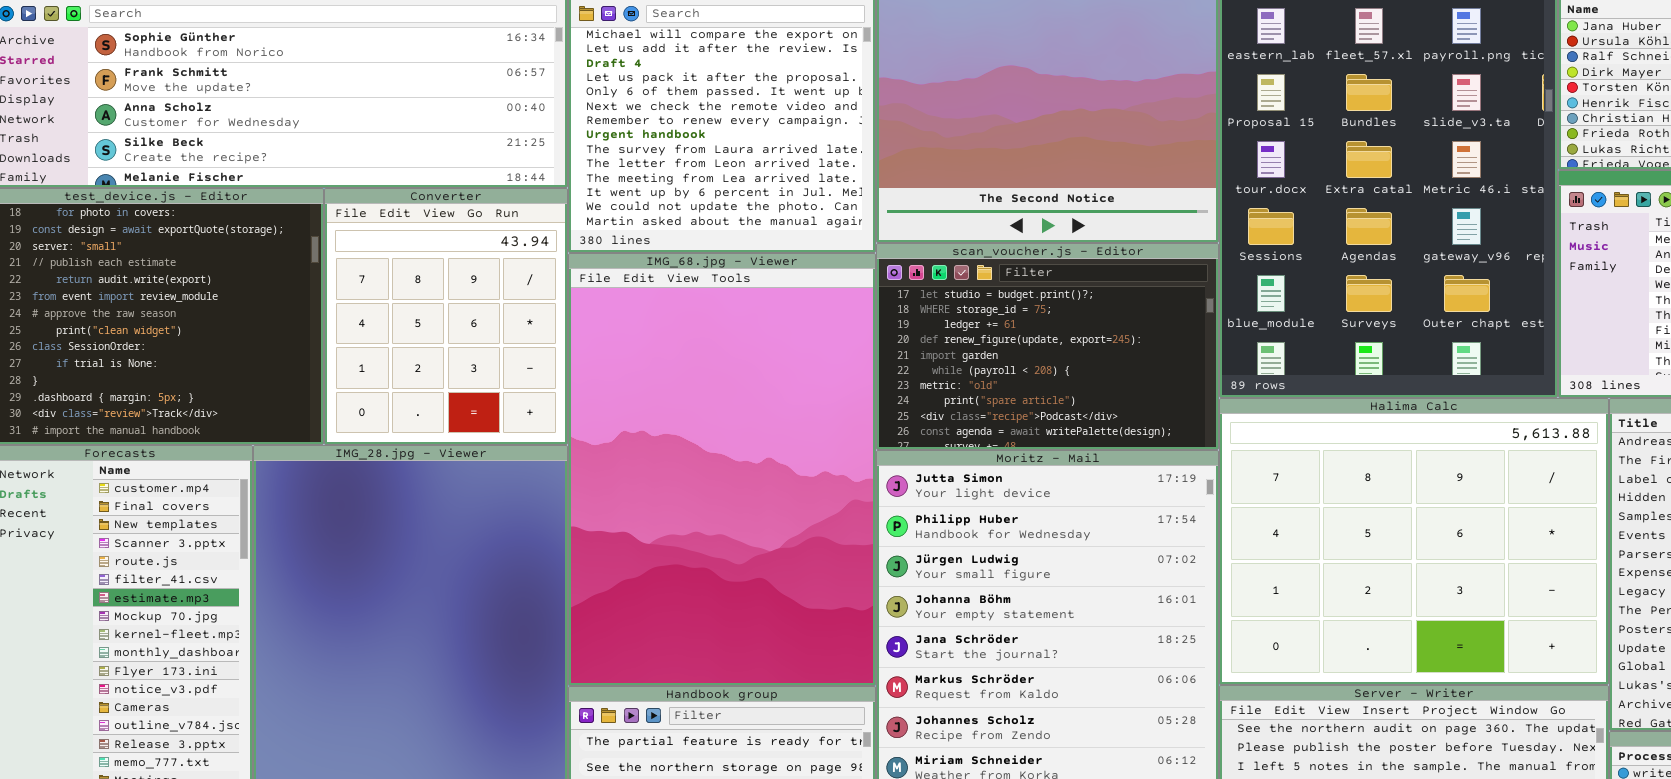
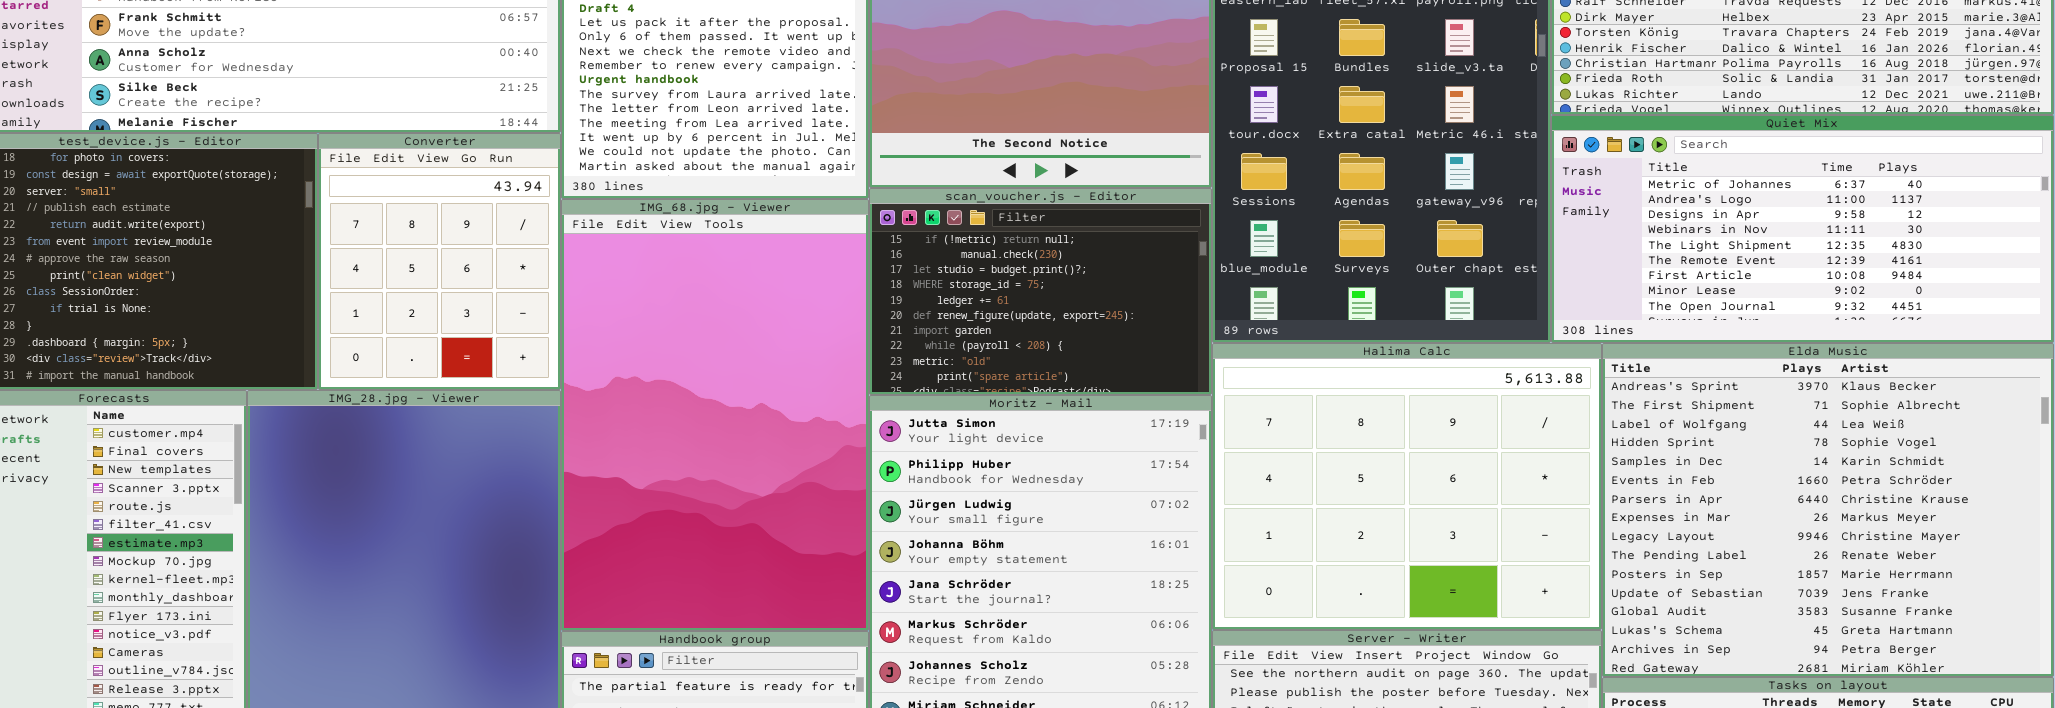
scan_voucher.js - Editor: [876,243,1219,450] -> [869,188,1212,395], scrolled up 2 rows

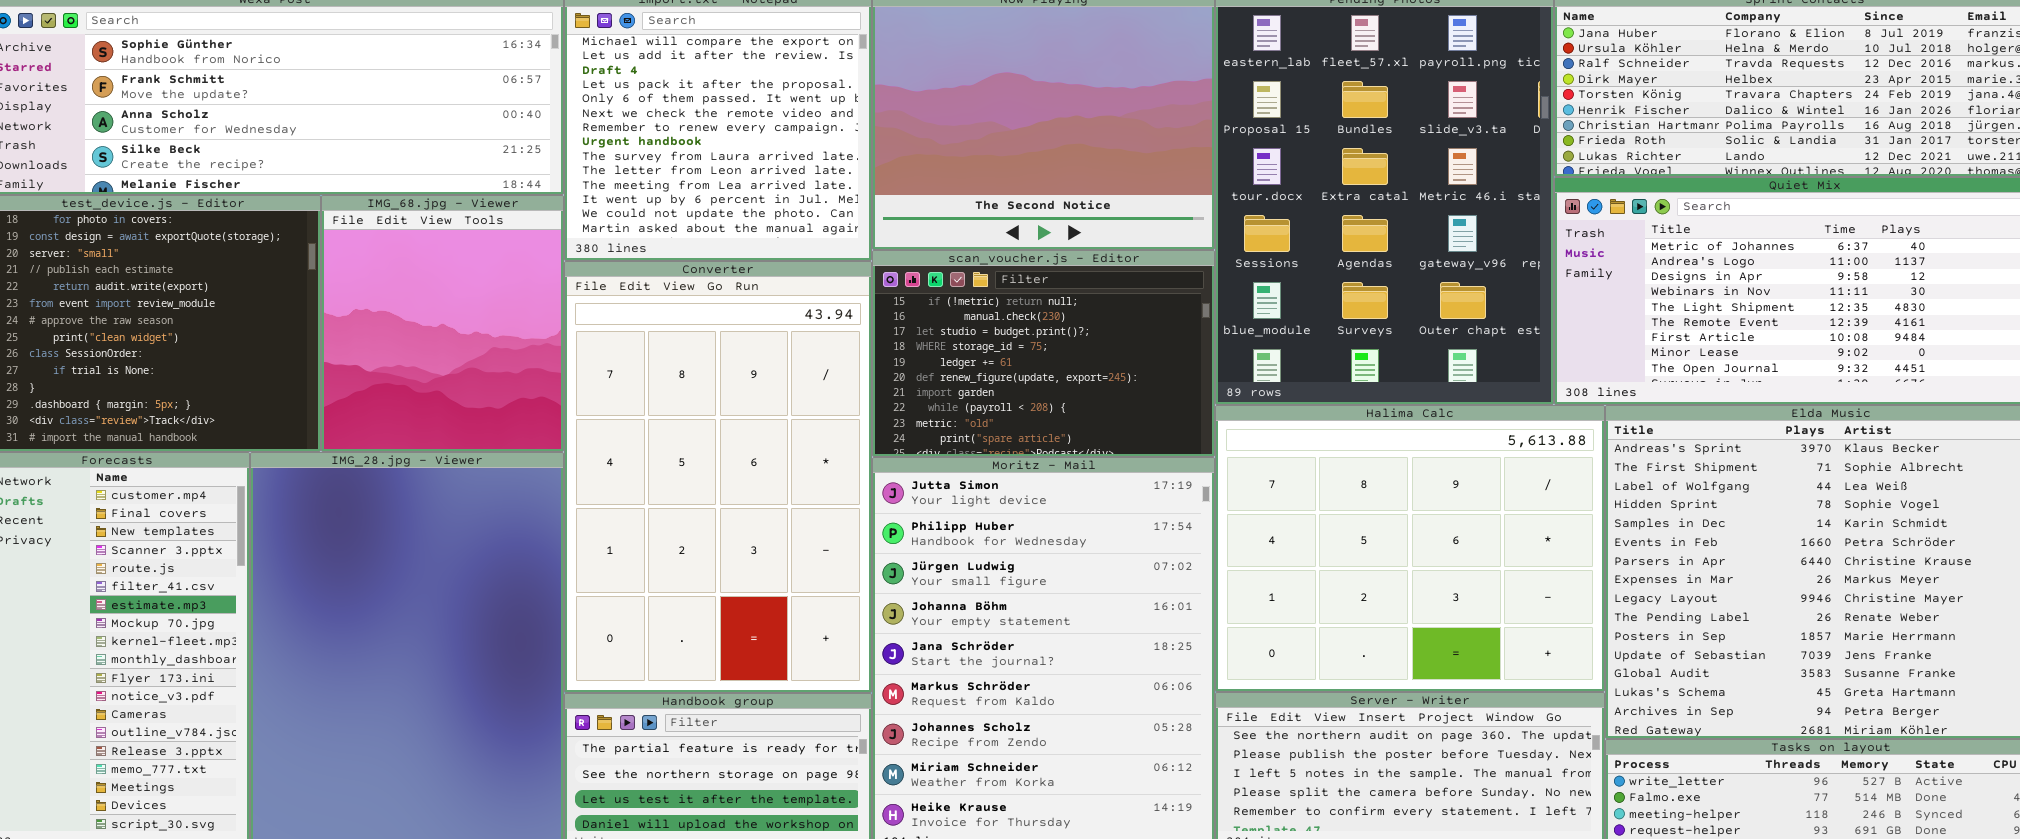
Converter: [318,133,561,390] -> [564,261,872,693], moved, resized
IMG_68.jpg - Viewer: [561,199,869,631] -> [321,195,564,452], moved, resized

